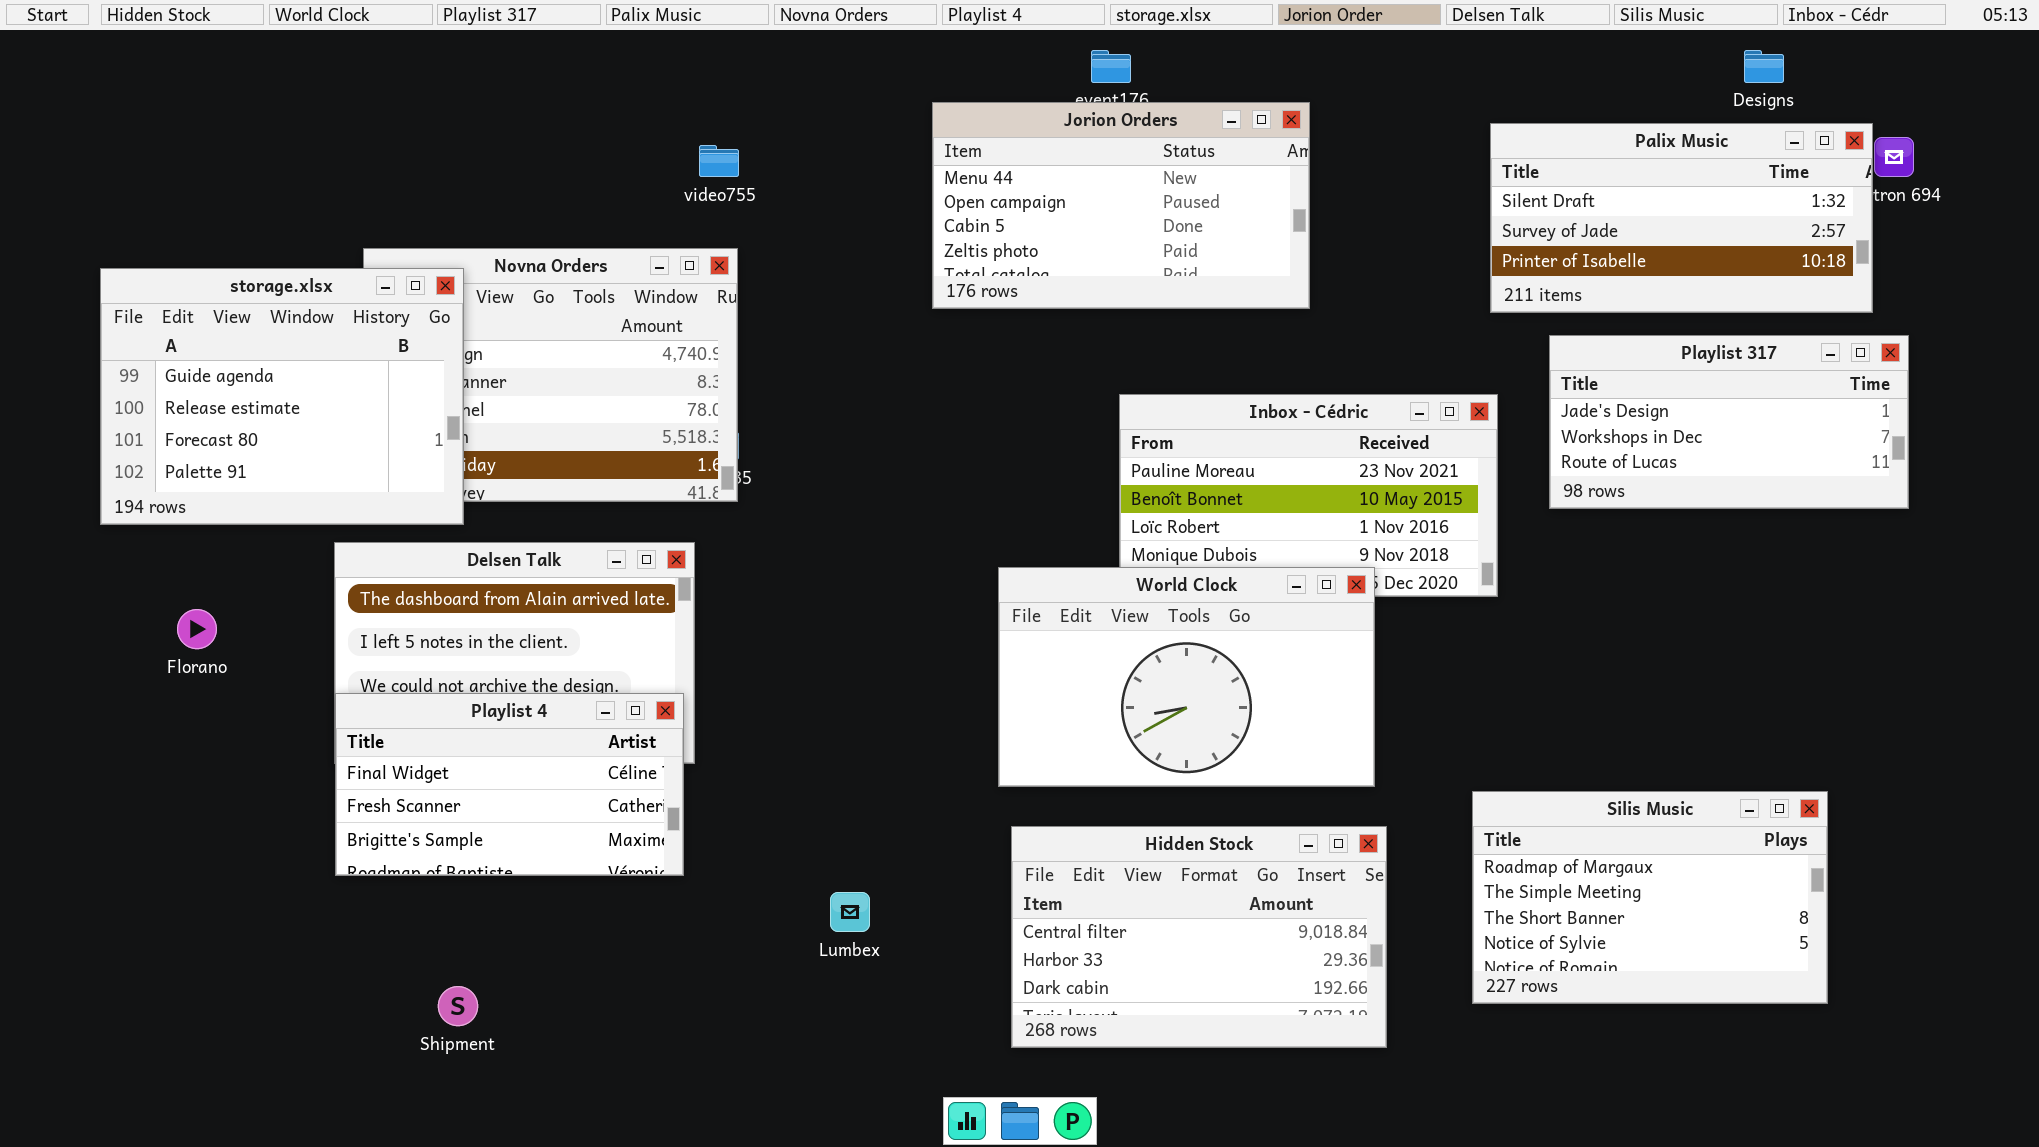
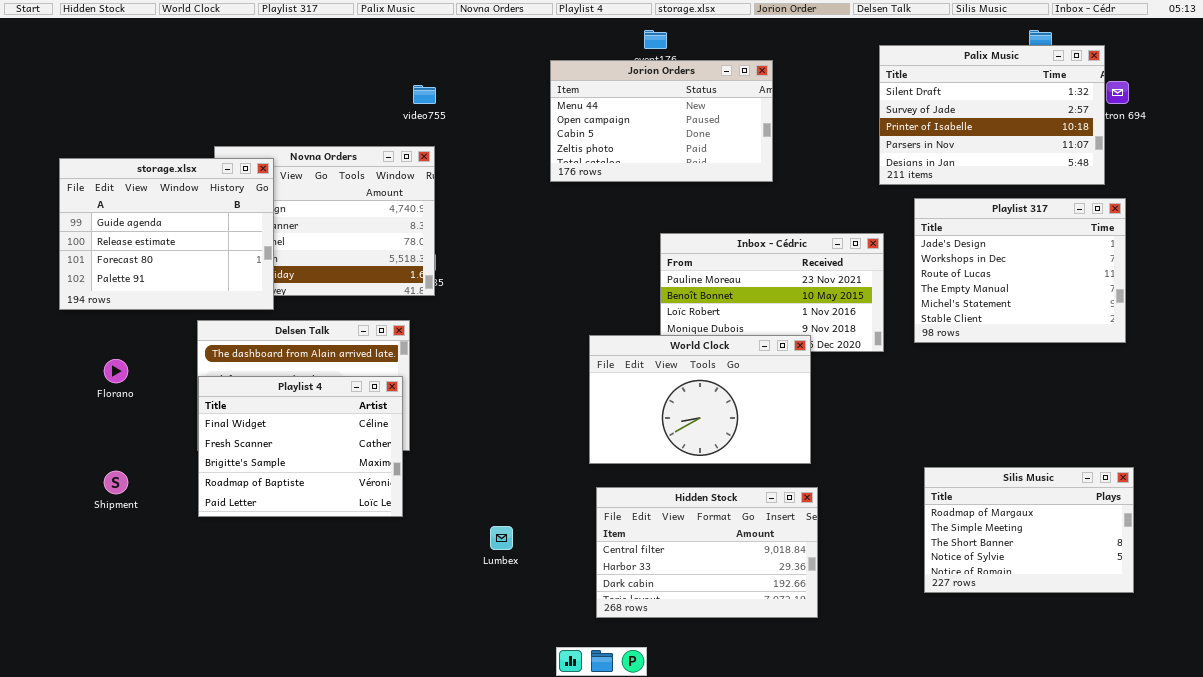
Palix Music: [1490,123,1873,313] -> [879,45,1105,185], resized
Playlist 317: [1549,335,1909,509] -> [914,198,1126,343], resized
Playlist 4: [335,693,684,876] -> [198,376,403,517], resized
Silis Music: [1472,791,1828,1004] -> [924,467,1134,593], moved
Shipment: [438,986,478,1026] -> [104,471,128,494], moved

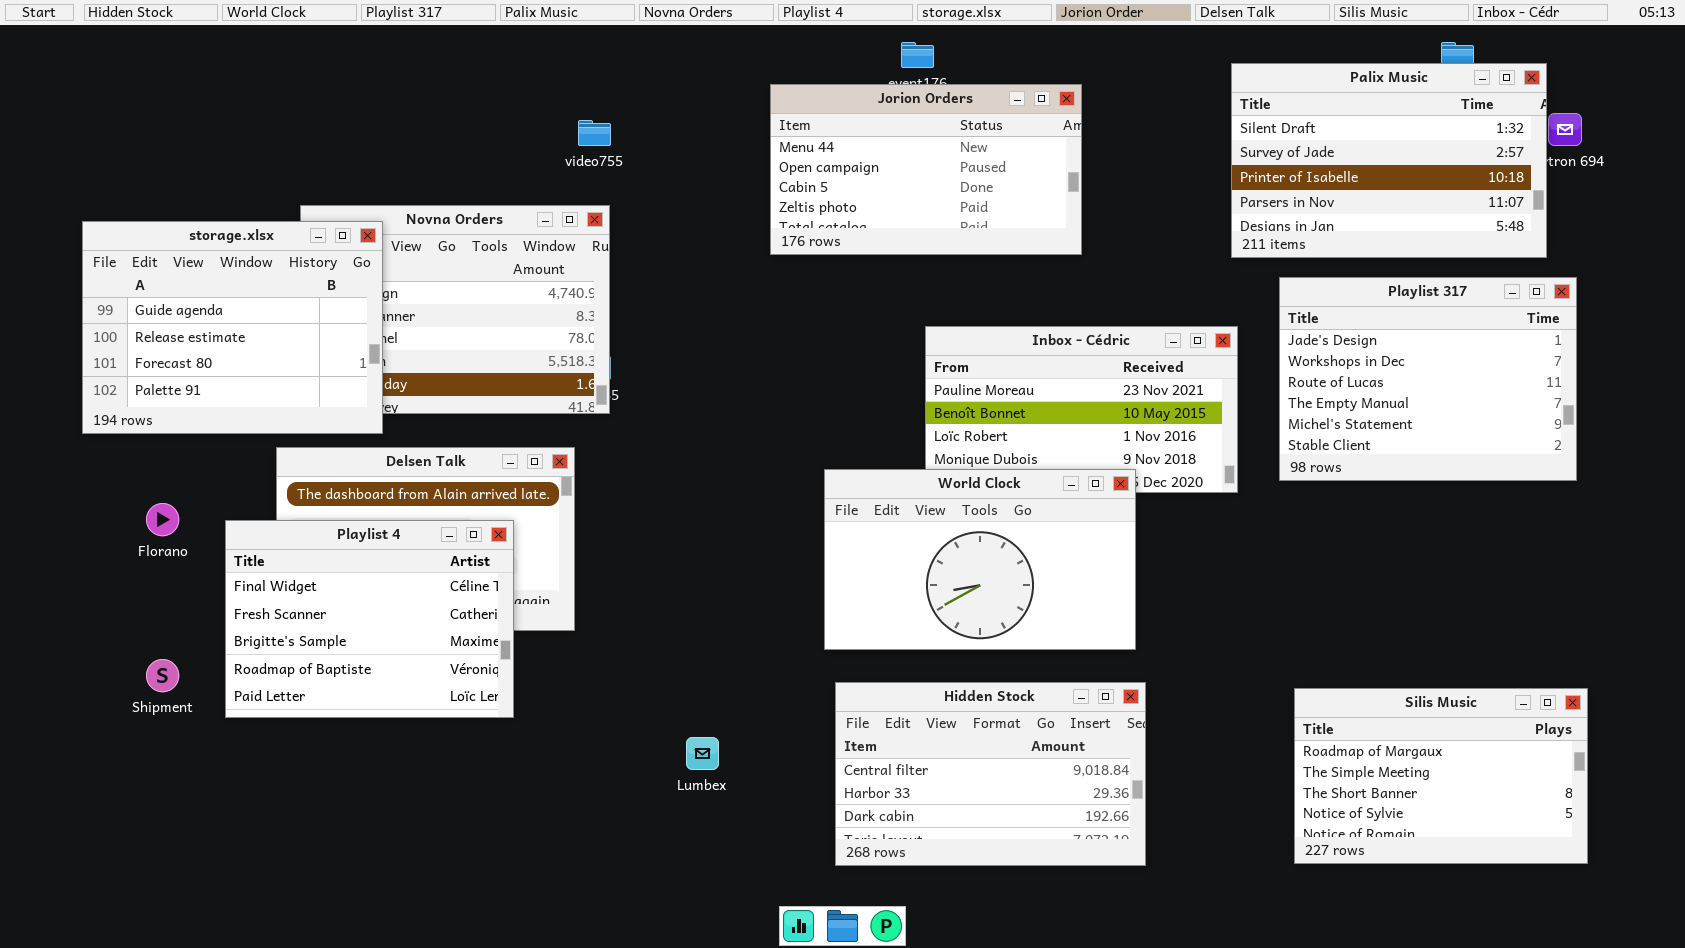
Playlist 4: [198,376,403,517] -> [225,520,514,718], moved
Silis Music: [924,467,1134,593] -> [1294,688,1588,864], moved

